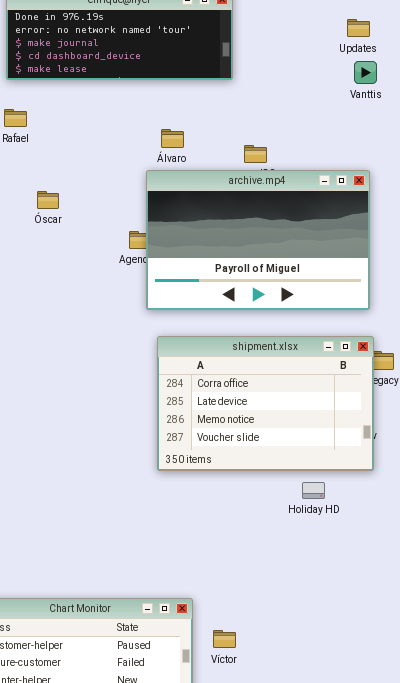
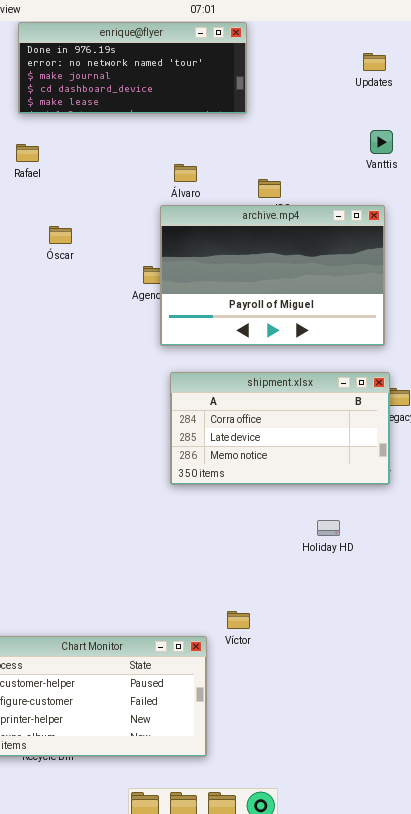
Vanttis: [354,61,377,84] -> [370,130,393,154], moved
shipment.xlsx: [157,336,374,471] -> [170,372,390,485], resized
Víctor: [213,630,236,648] -> [227,611,250,629], moved

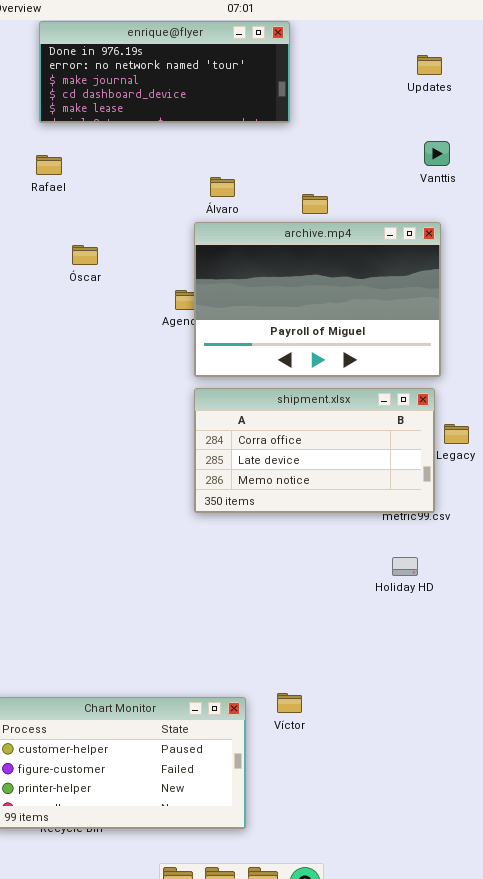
shipment.xlsx: [170,372,390,485] -> [194,388,435,513], moved
Holiday HD: [317,520,340,536] -> [392,557,418,576], moved
Víctor: [227,611,250,629] -> [277,693,302,713], moved

